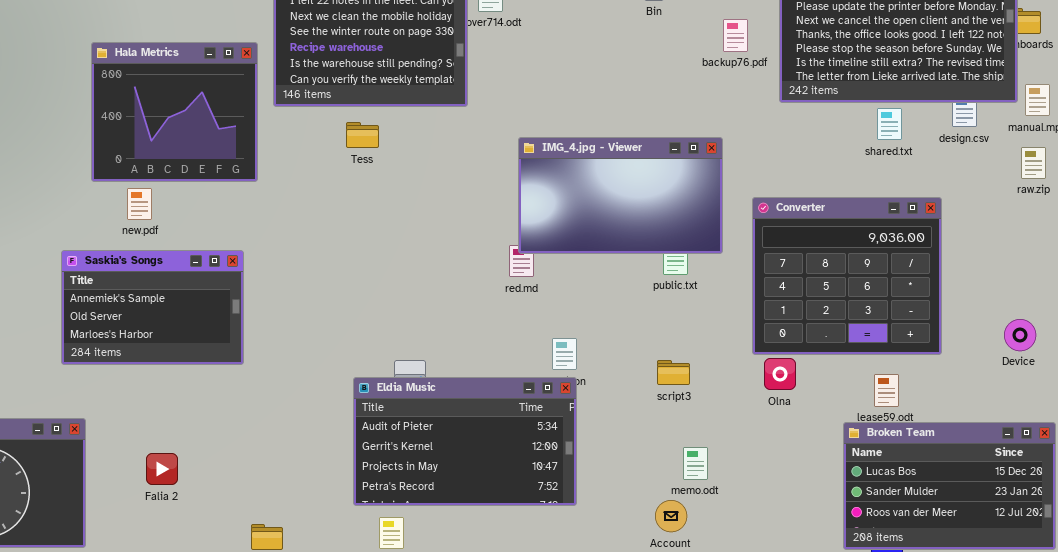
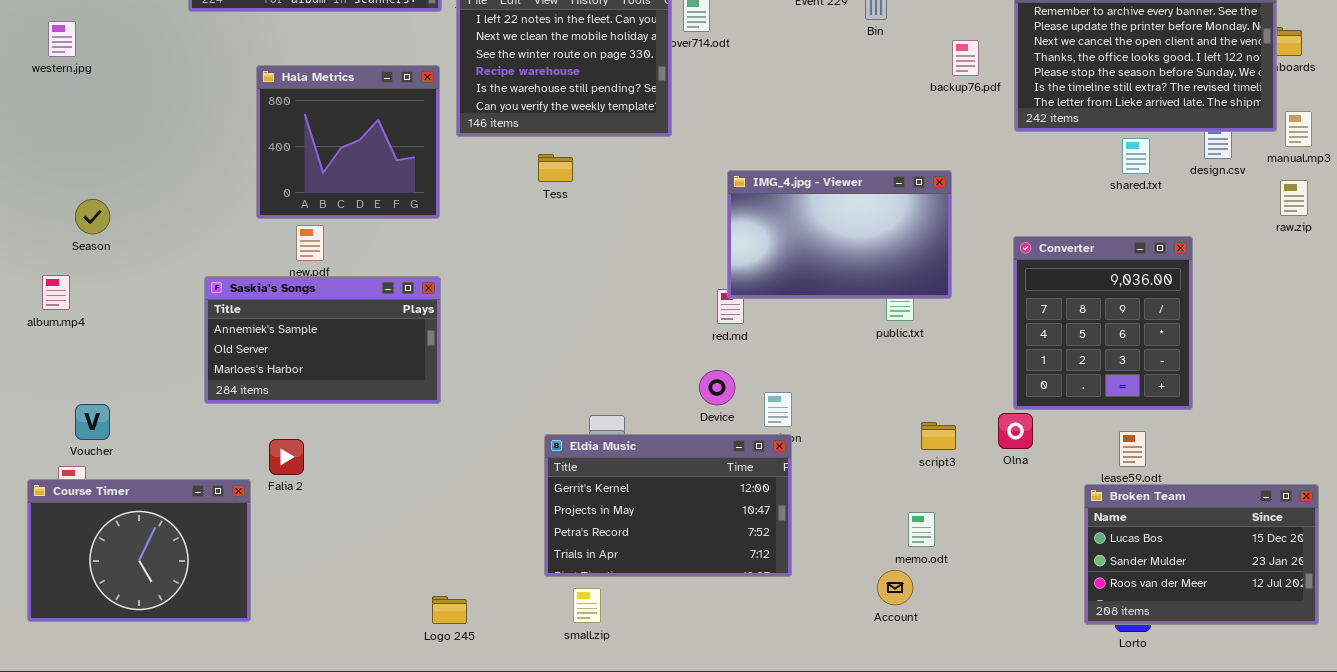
Converter: [752,197,942,355] -> [1013,236,1193,410], resized
Saskia's Songs: [61,250,244,365] -> [204,276,441,404], moved, resized
Device: [1004,319,1036,351] -> [699,370,735,405], moved
script3: [657,360,690,385] -> [921,422,956,450], moved
Eldia Music: [353,377,577,506] -> [544,434,792,577], scrolled down 1 row
Falia 2: [146,453,178,485] -> [269,439,304,475], moved

